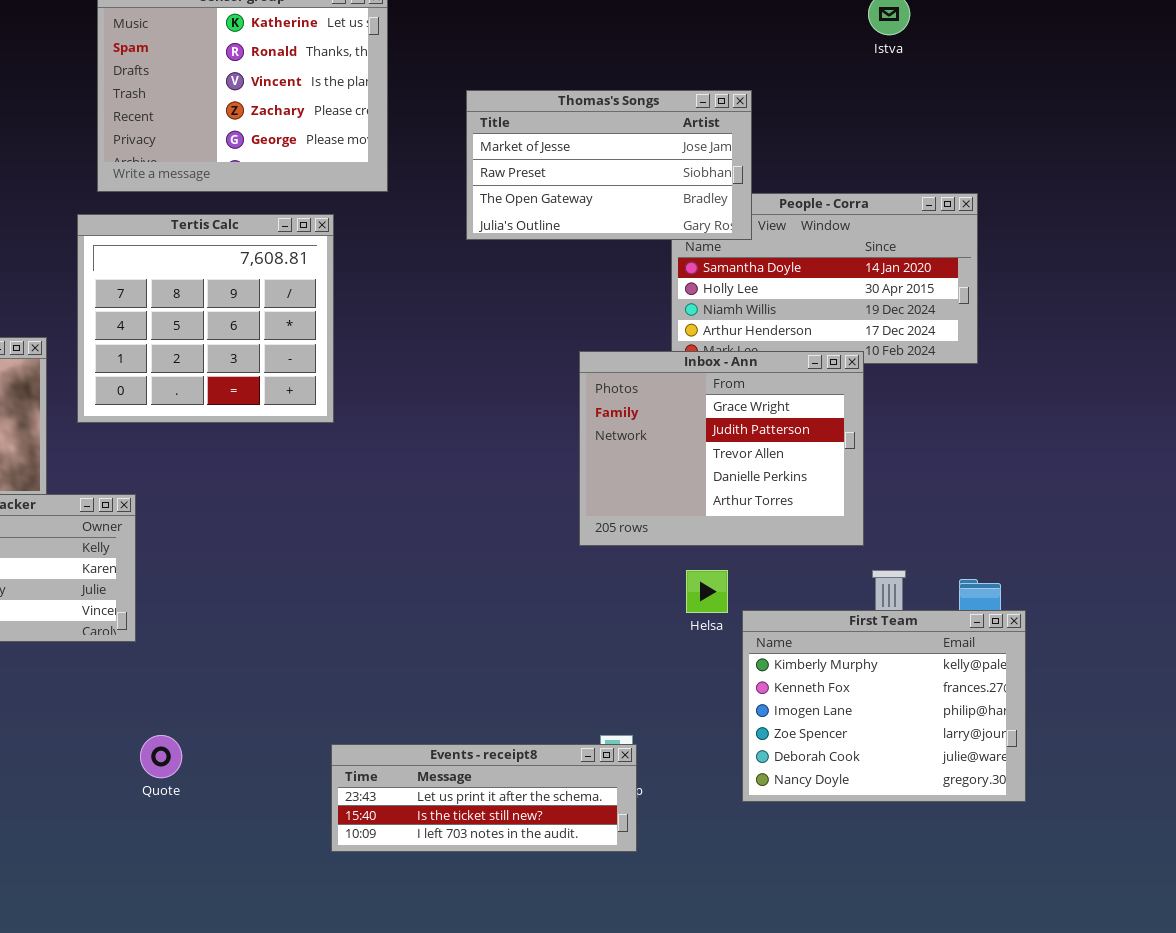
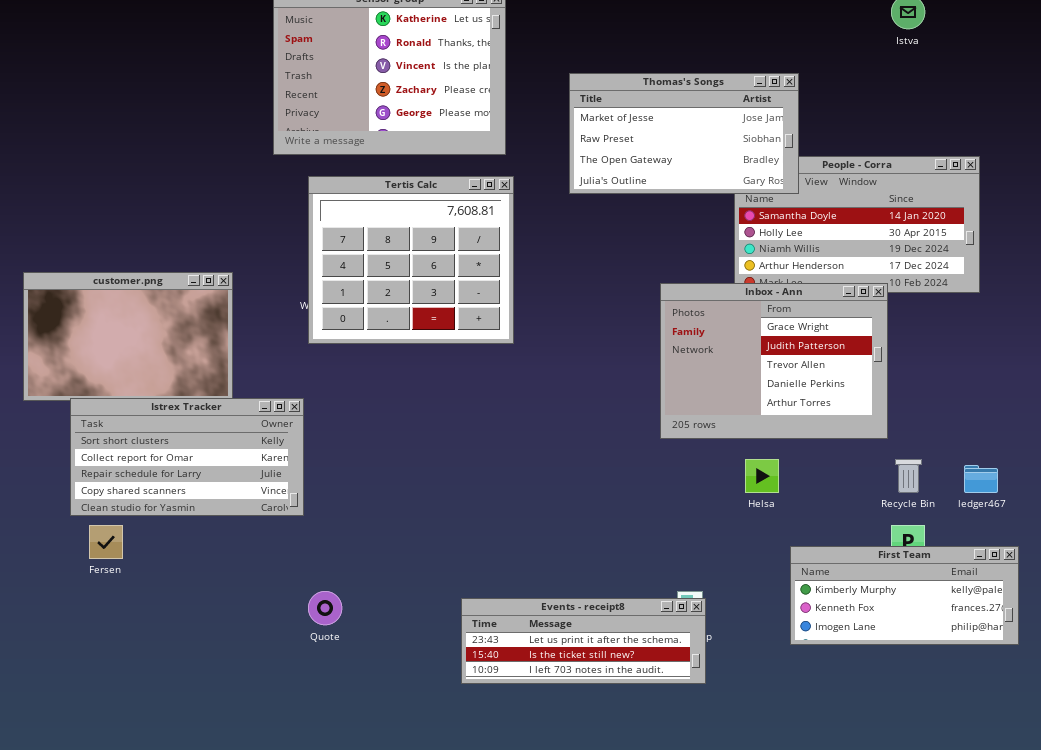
Tertis Calc: [77,214,334,423] -> [308,176,514,344], moved
First Team: [742,610,1026,802] -> [790,546,1019,645], resized

